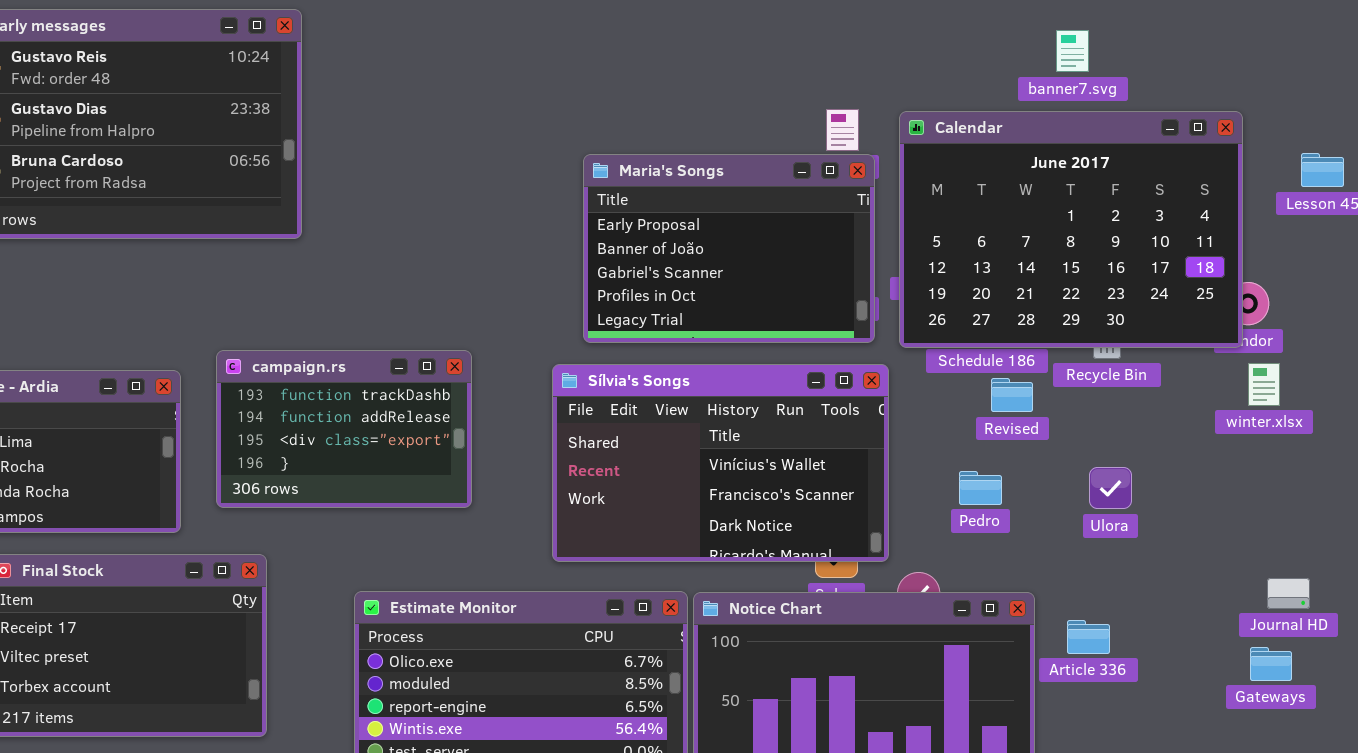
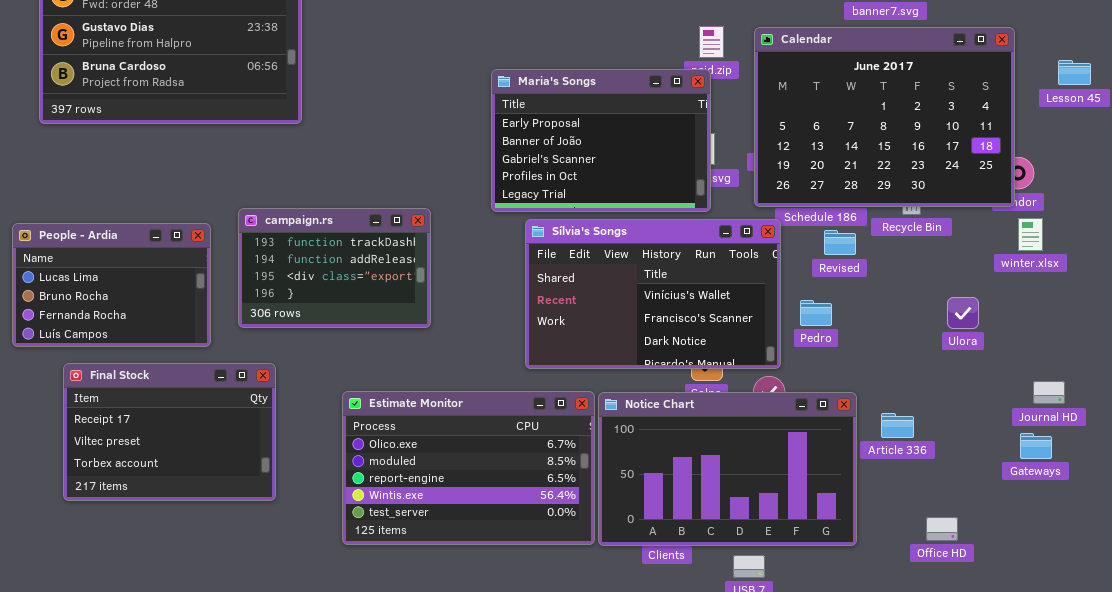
Maria's Songs: [583,154,875,343] -> [491,69,711,212], moved
Sílvia's Songs: [552,364,889,562] -> [525,219,781,369], moved
Ulora: [1089,467,1132,509] -> [947,297,979,329], moved

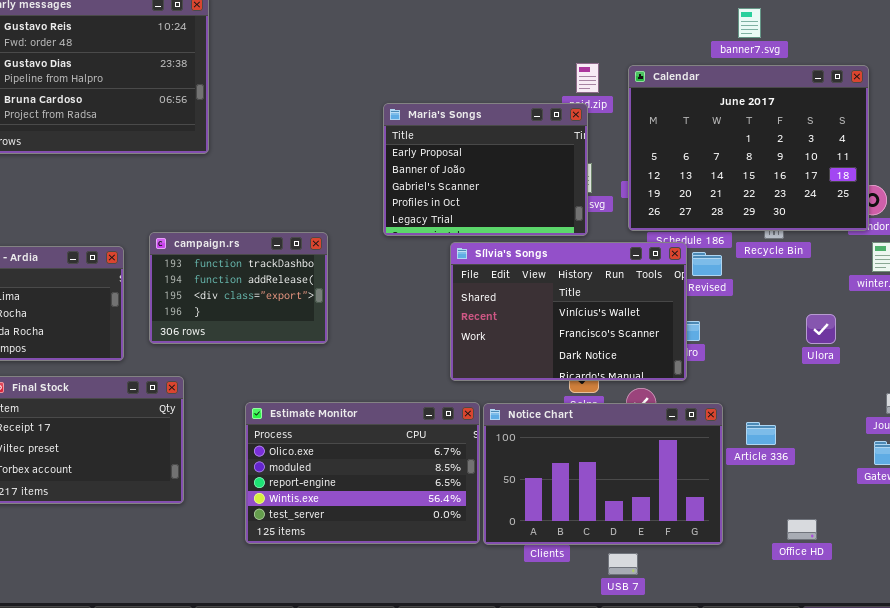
Sílvia's Songs: [525,219,781,369] -> [450,242,687,381], moved

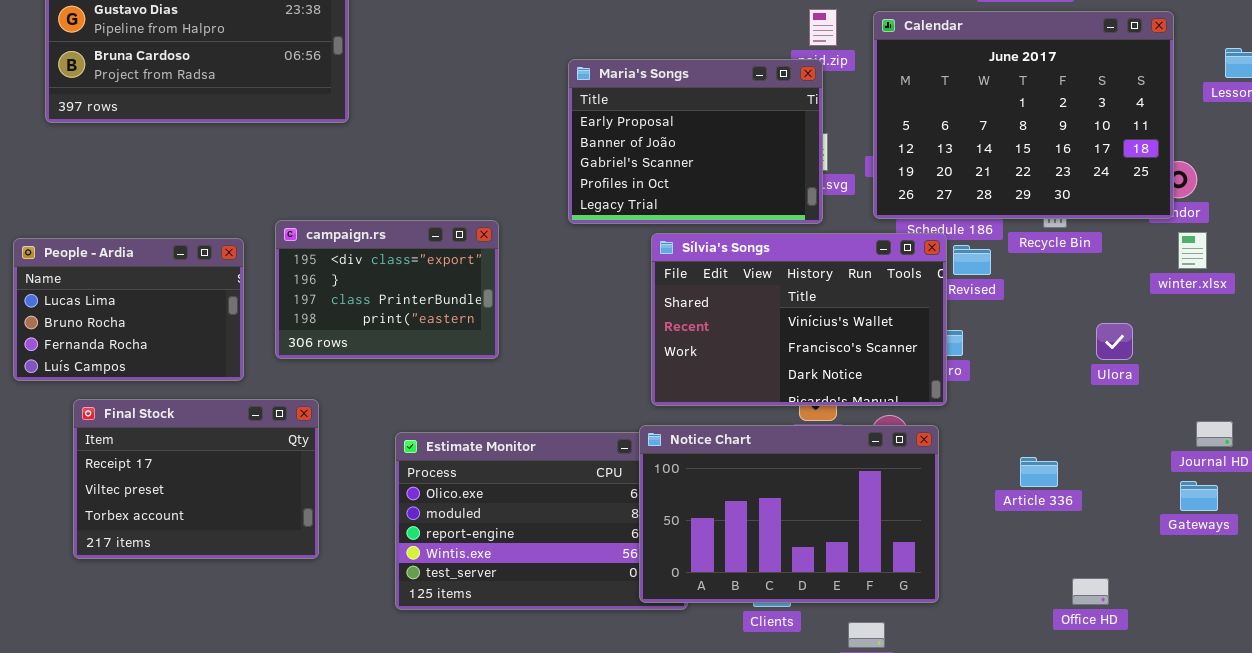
campaign.rs: [149,232,328,344] -> [275,220,499,359], scrolled down 2 rows
Notice Chart: [483,403,723,545] -> [639,425,939,603], moved

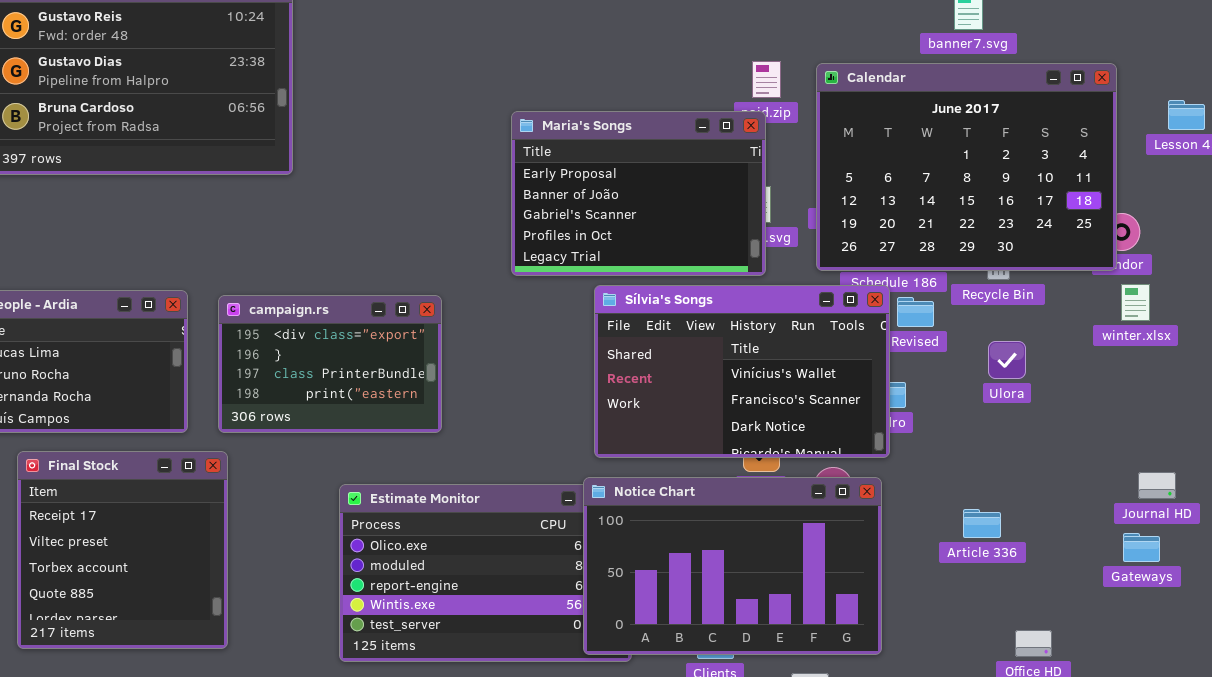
campaign.rs: [275,220,499,359] -> [218,295,442,433], moved
Ulora: [1096,323,1133,360] -> [988,341,1026,379], moved
Final Stock: [73,399,319,559] -> [17,451,228,649], resized

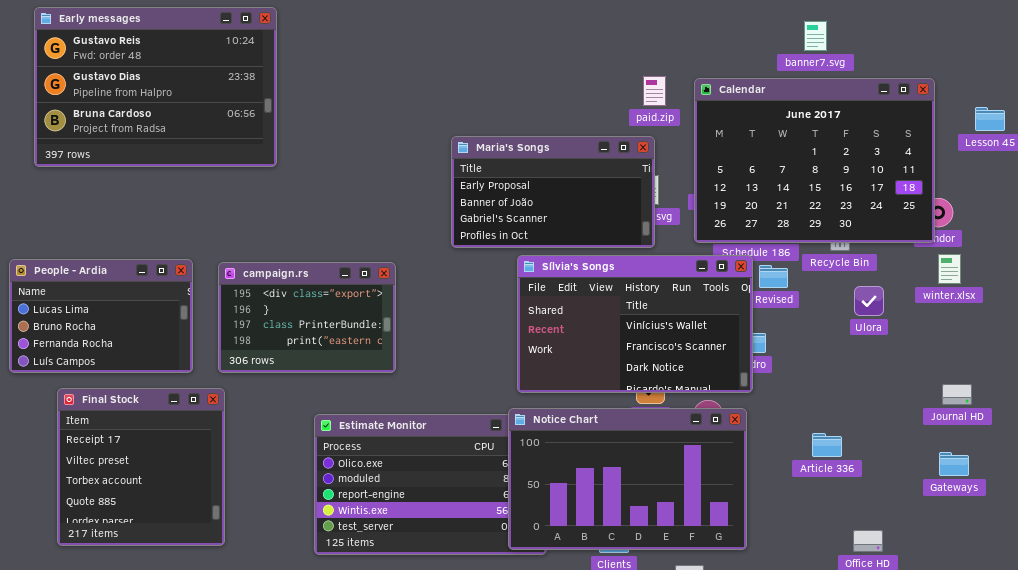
Maria's Songs: [511,111,766,276] -> [451,136,655,248], resized
Ulora: [988,341,1026,379] -> [854,286,884,316], moved
Journal HD: [1138,472,1176,499] -> [942,384,972,405], moved

